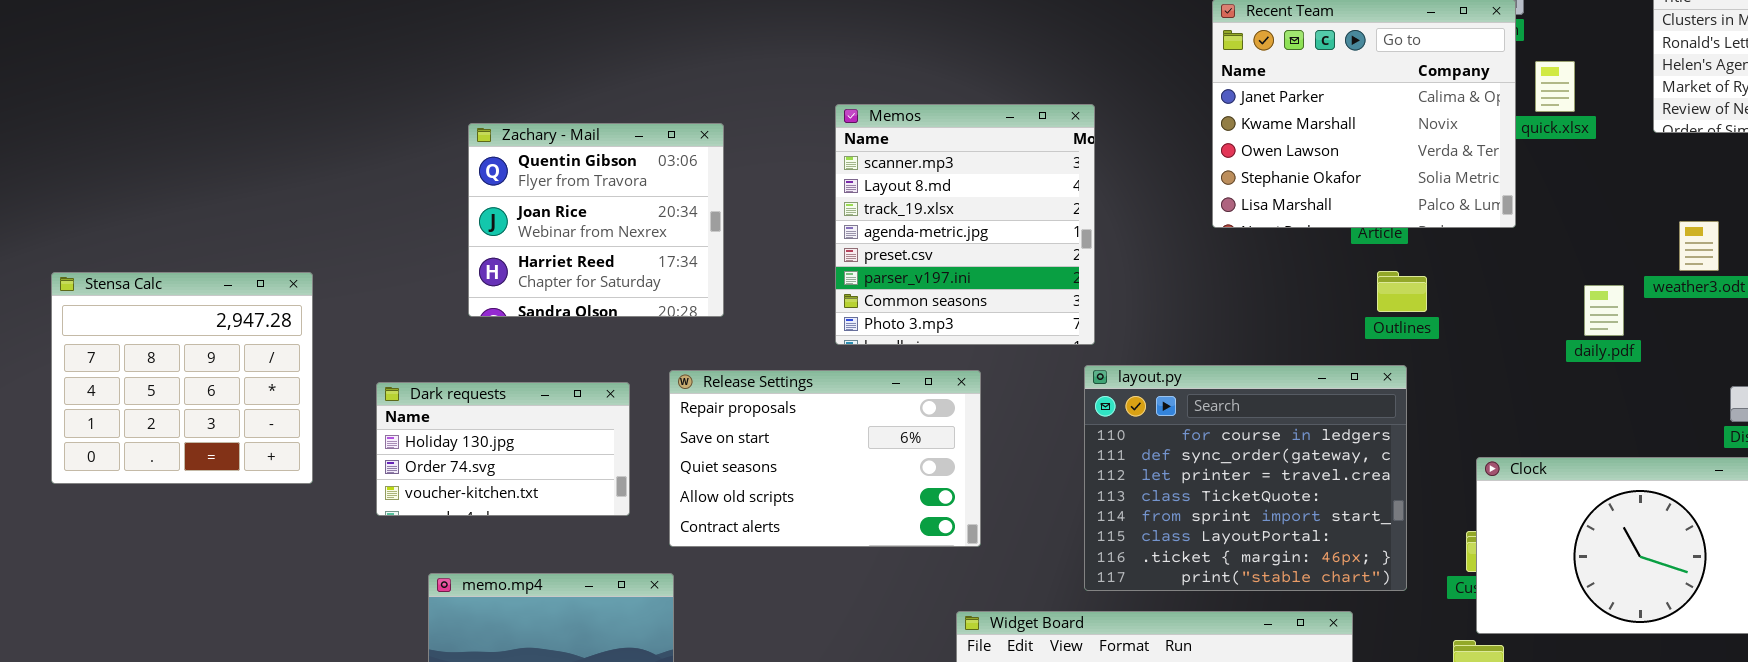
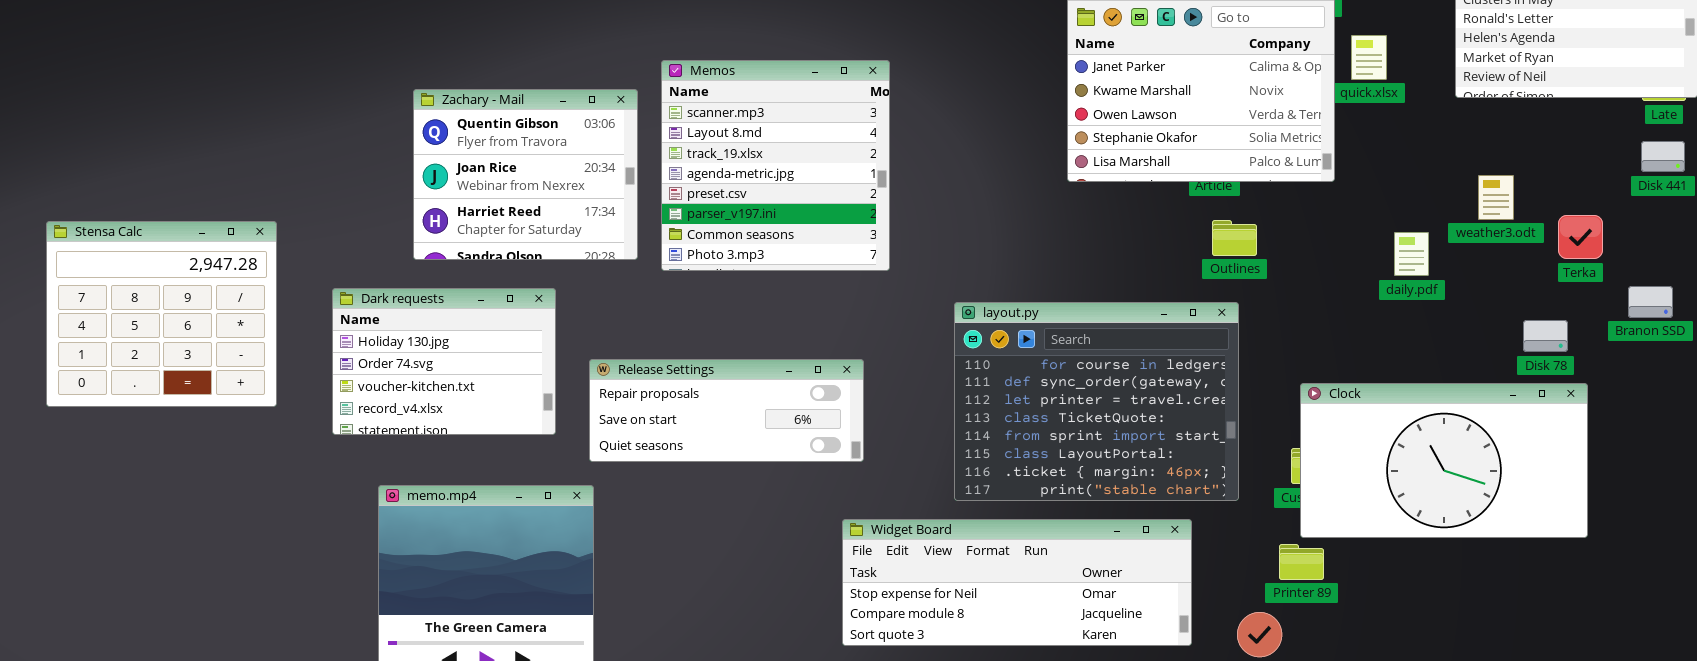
Memos: [835,104,1095,345] -> [661,60,890,271], moved
Release Settings: [669,370,981,547] -> [589,359,864,462], resized
Dark requests: [376,382,630,516] -> [332,288,556,435], resized

